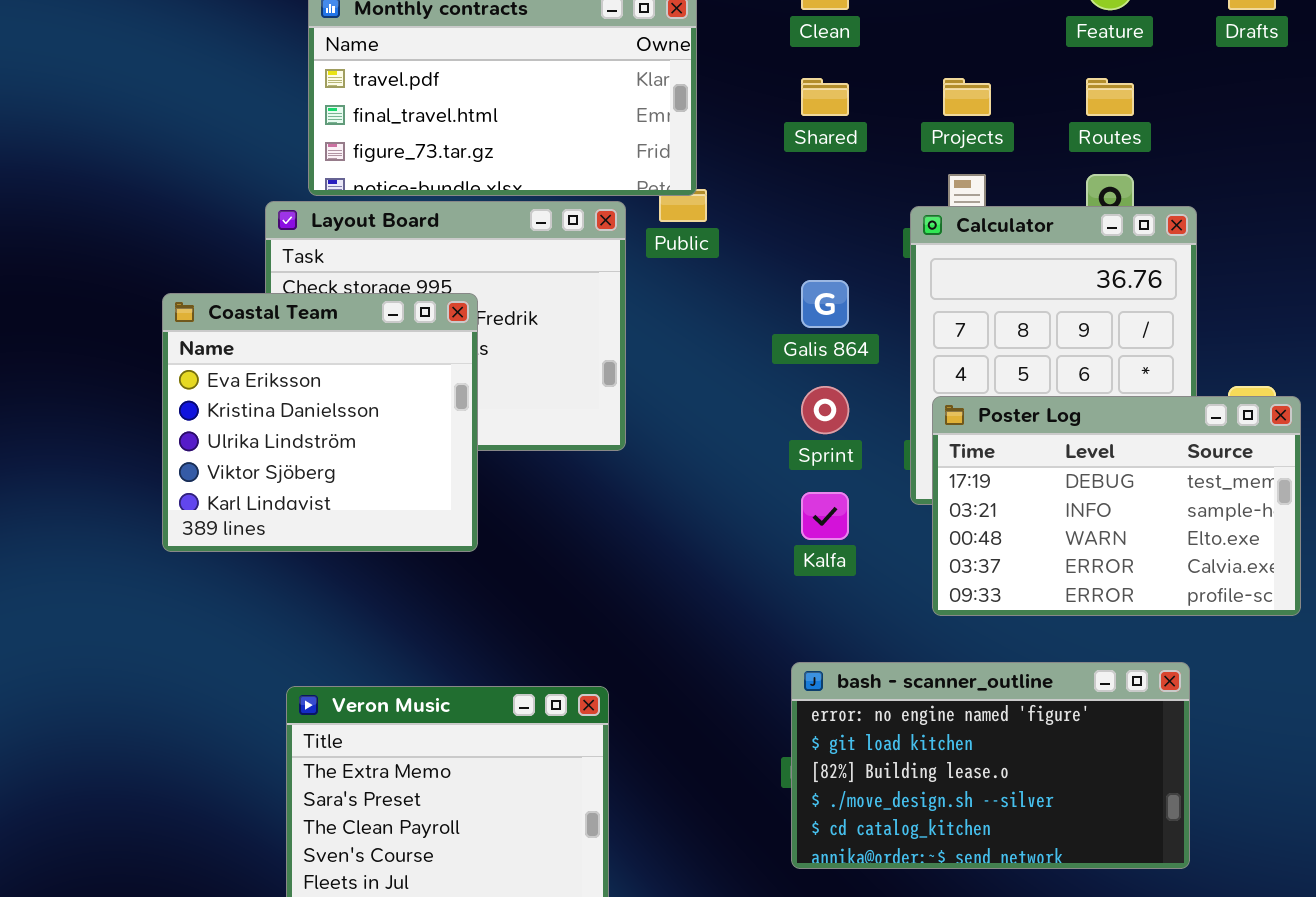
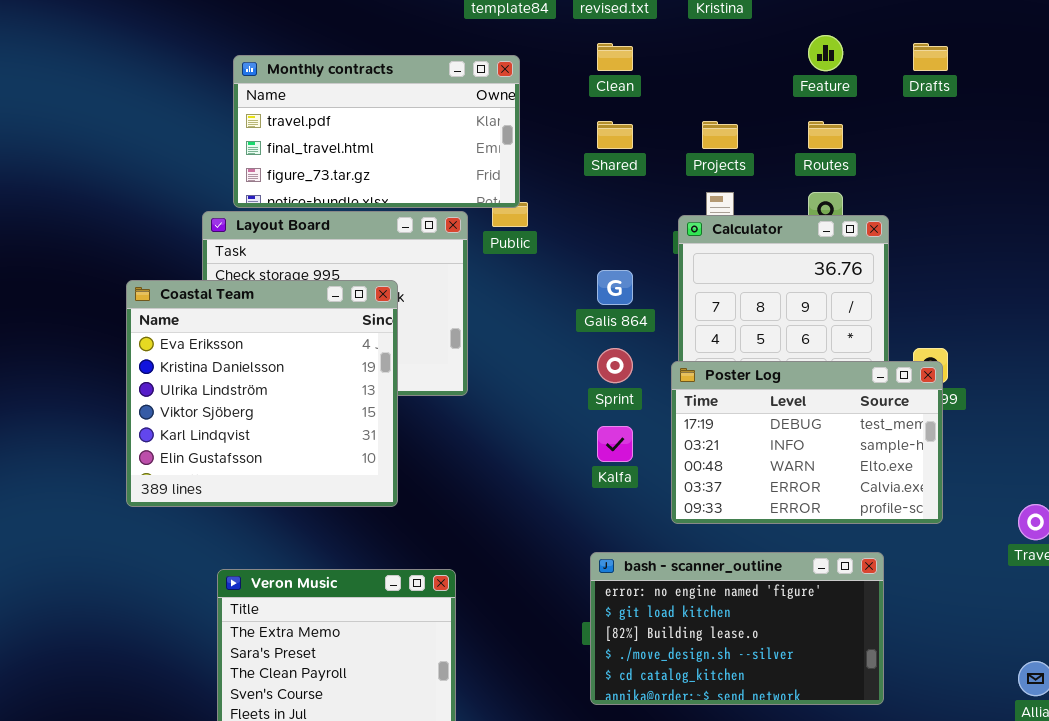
Coastal Team: [162,293,478,552] -> [126,280,398,507], resized
Poster Log: [932,396,1301,616] -> [671,361,943,524], moved

